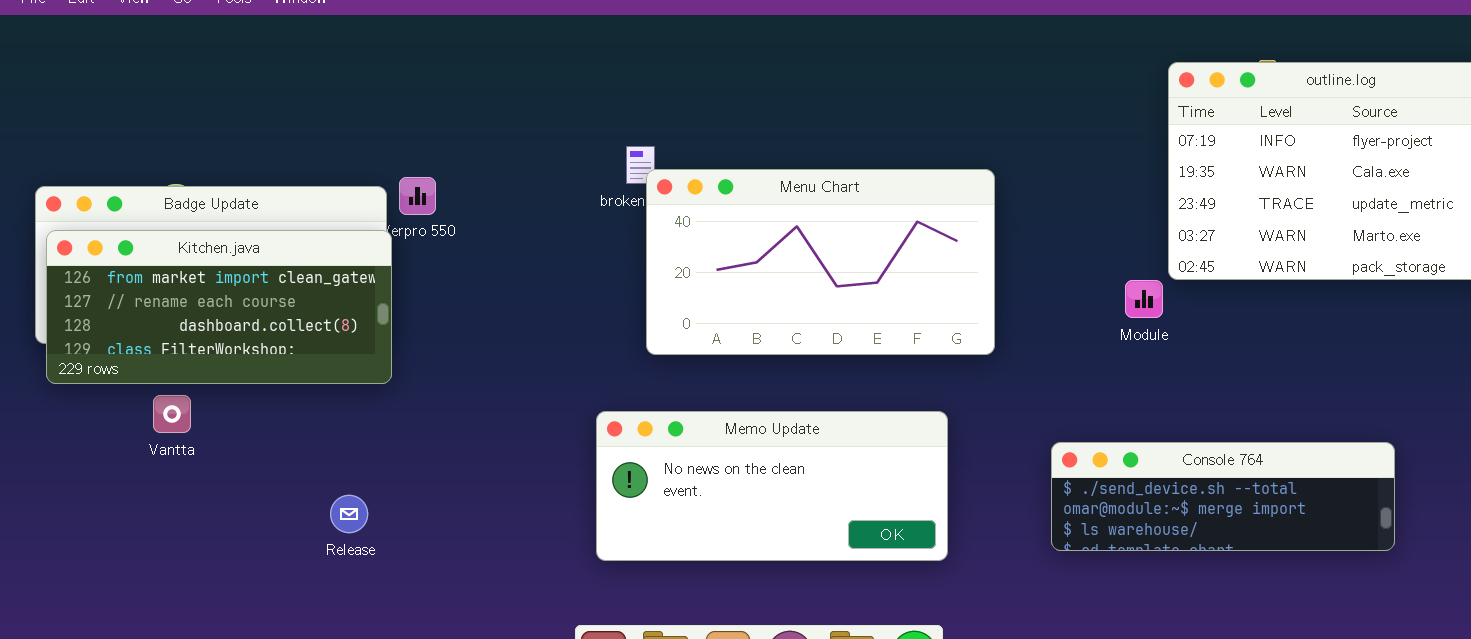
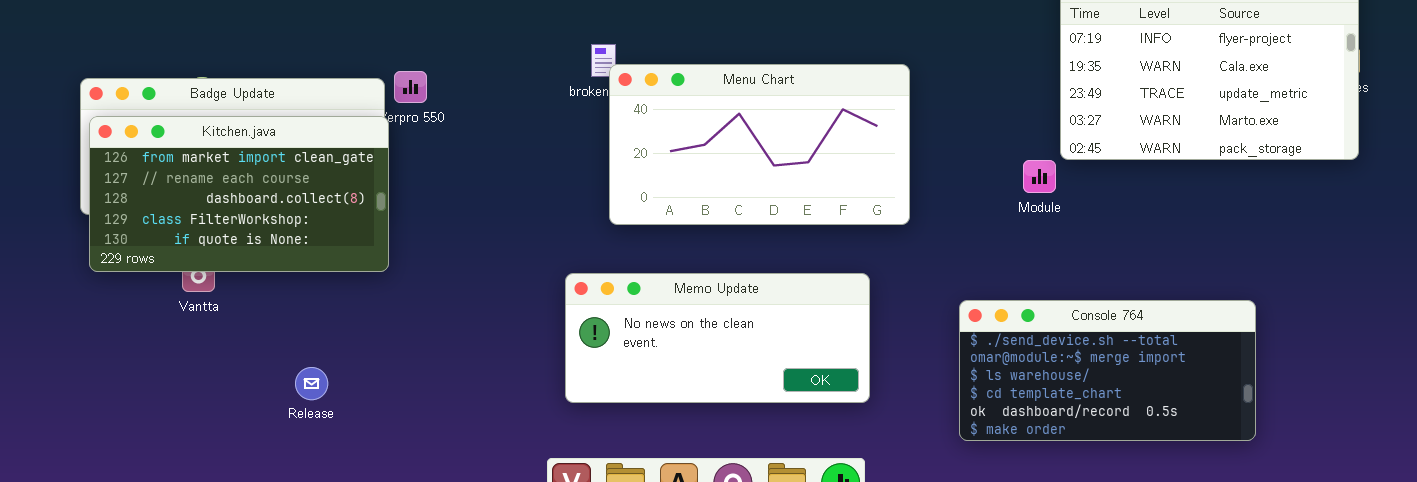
Kitchen.java: [46,230,392,384] -> [89,116,389,272], resized
Console 764: [1051,442,1395,551] -> [959,300,1256,441], resized
Release: [330,495,368,533] -> [295,367,328,400], moved

